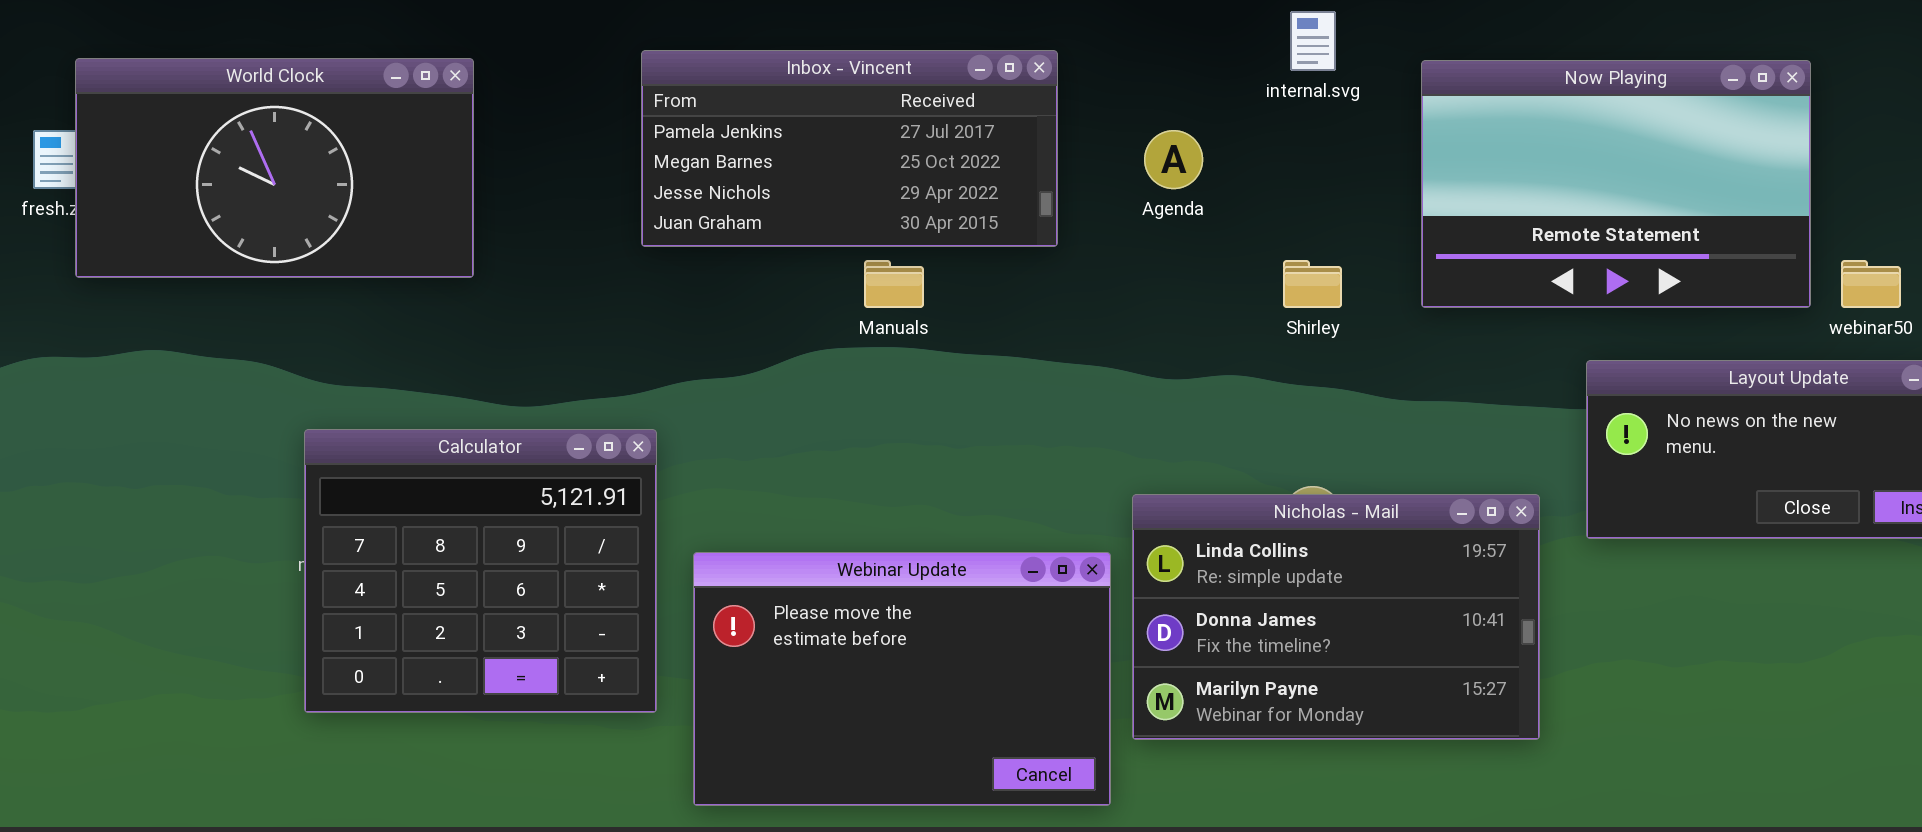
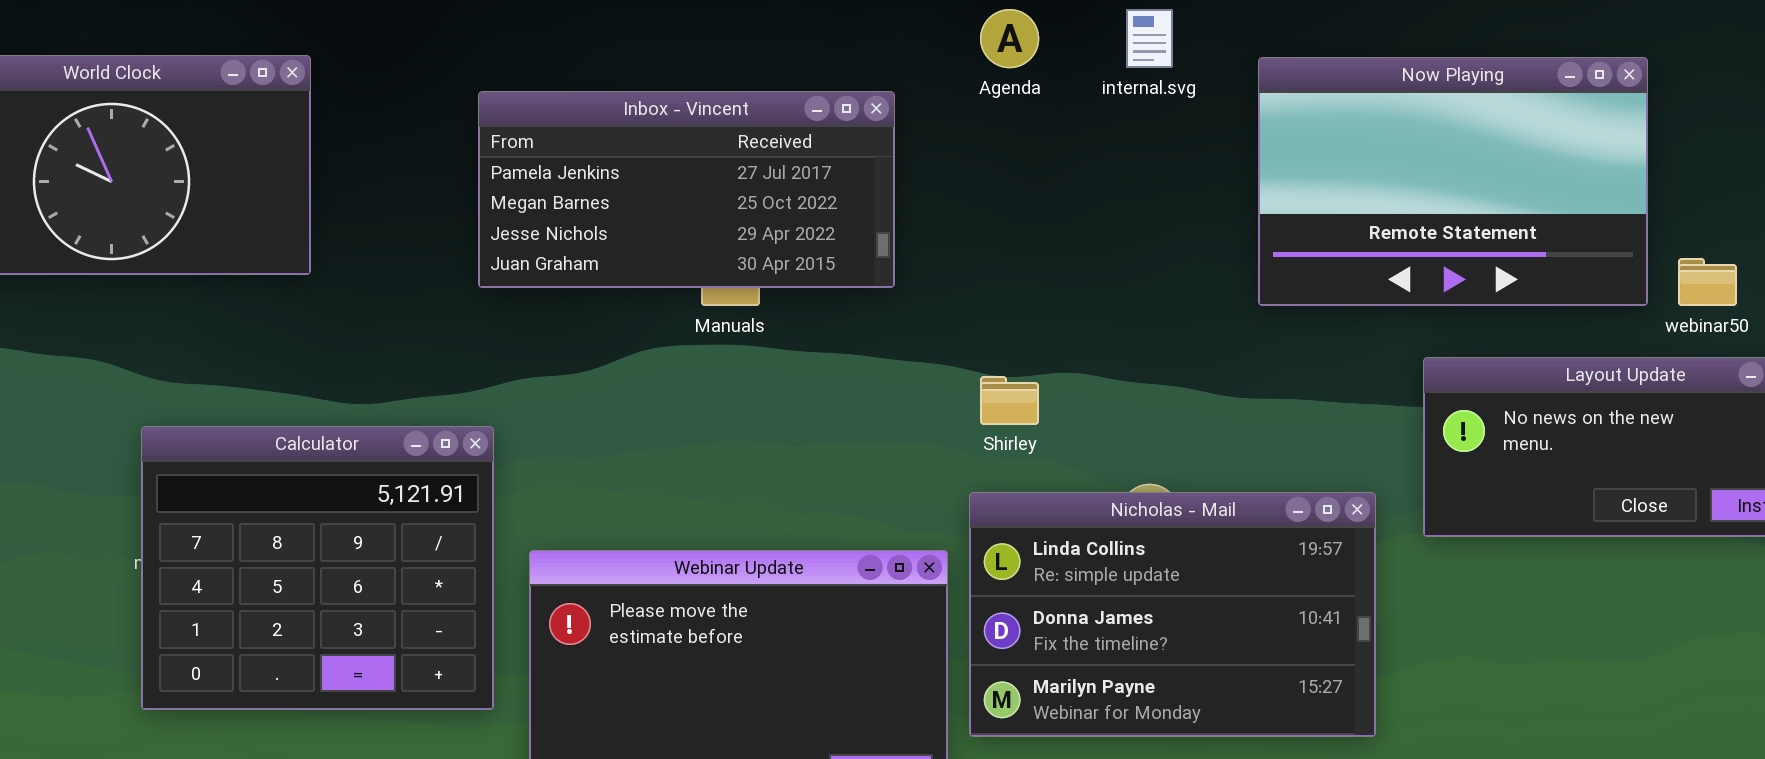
Inbox - Vincent: [641,50,1058,247] -> [478,91,895,288], moved
Agenda: [1144,130,1203,189] -> [980,9,1039,68], moved
Shirley: [1283,260,1342,308] -> [980,376,1039,425], moved

